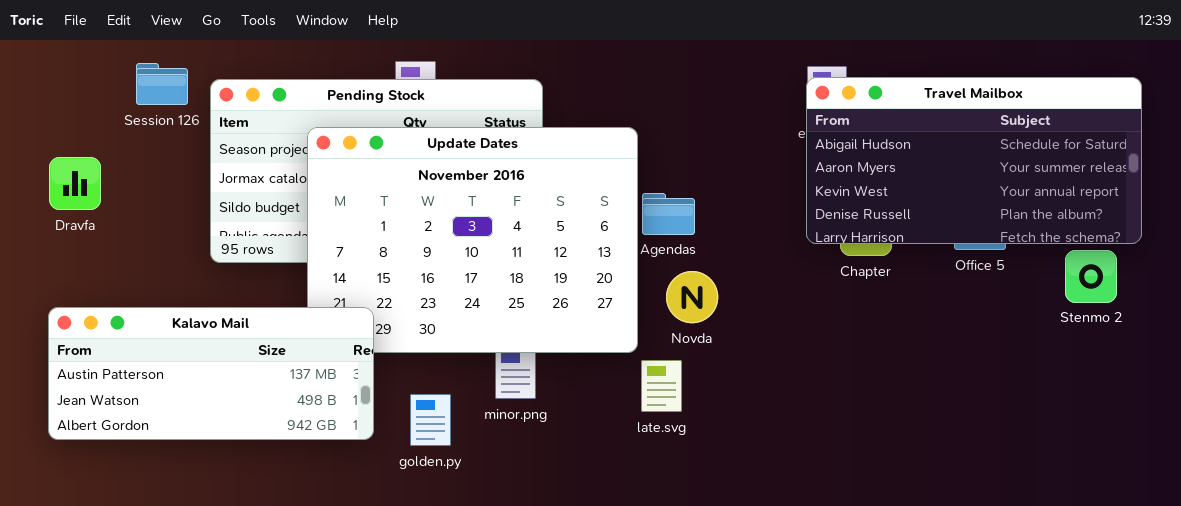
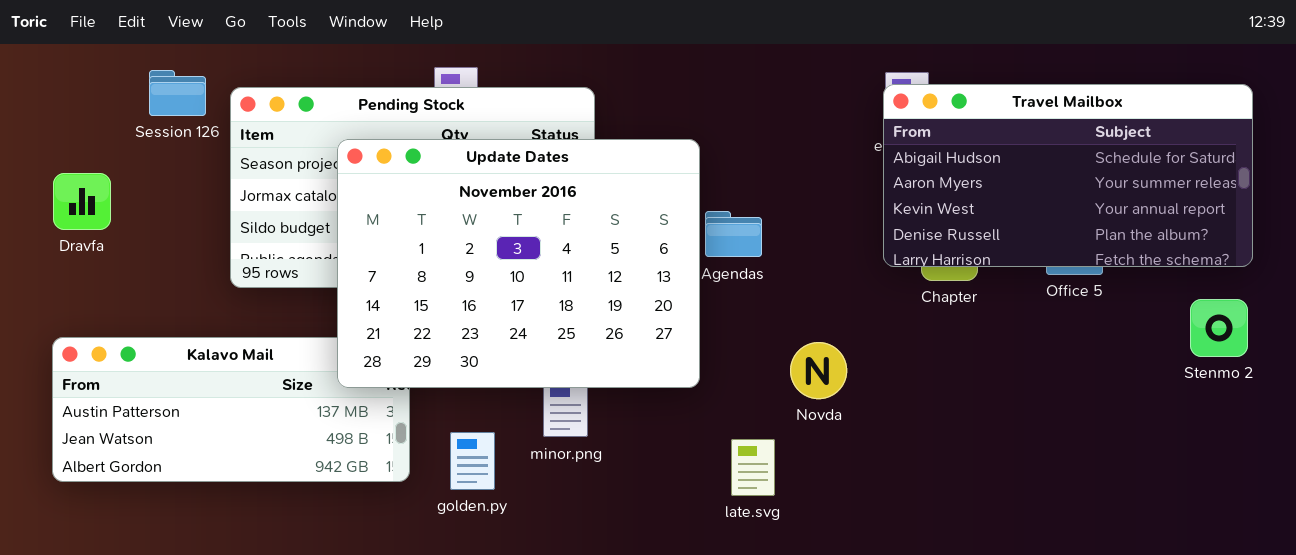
Update Dates: [307,127,638,353] -> [337,139,700,388], raised
Stenmo 2: [1065,250,1117,303] -> [1190,299,1248,357], moved
Novda: [666,271,718,323] -> [790,342,847,399], moved
late.svg: [641,360,682,412] -> [731,439,775,496], moved

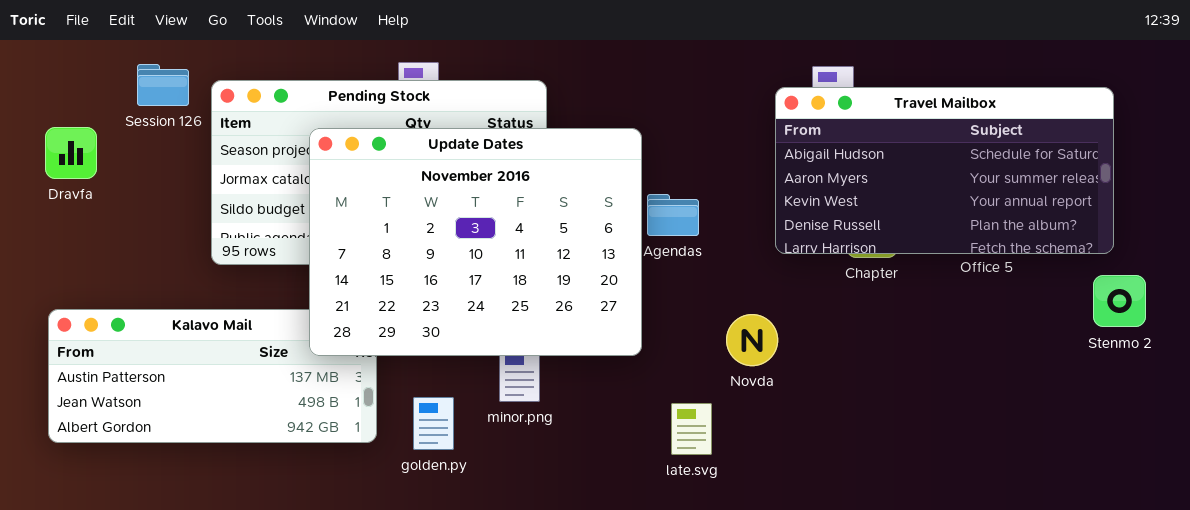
Travel Mailbox: [883,84,1253,267] -> [775,87,1114,254], moved
Dravfa: [53,173,111,230] -> [45,127,97,179], moved

